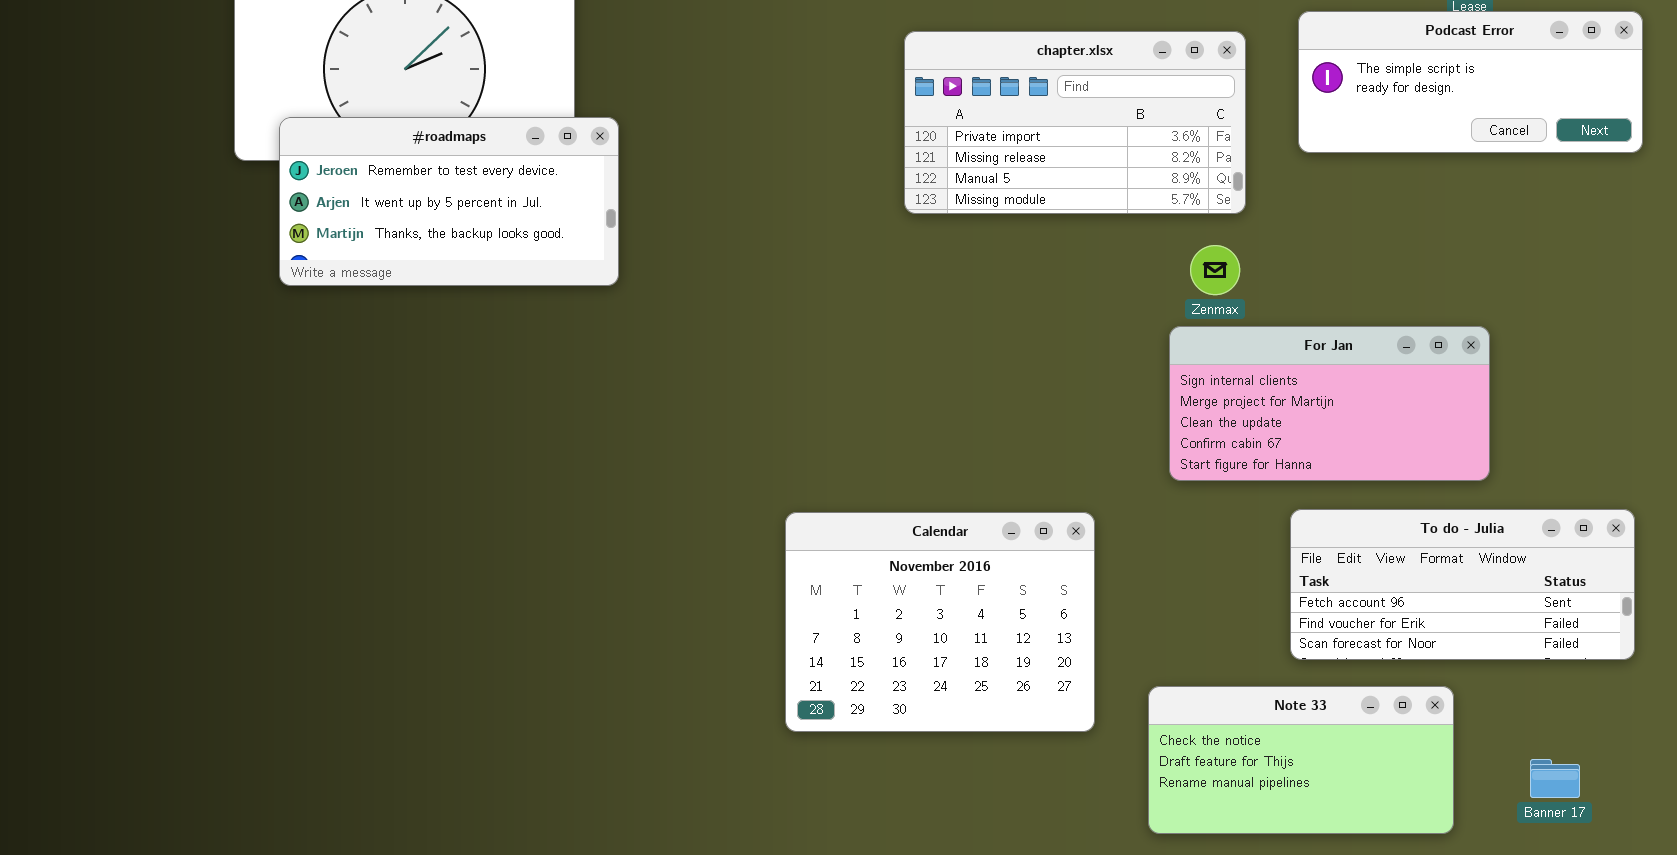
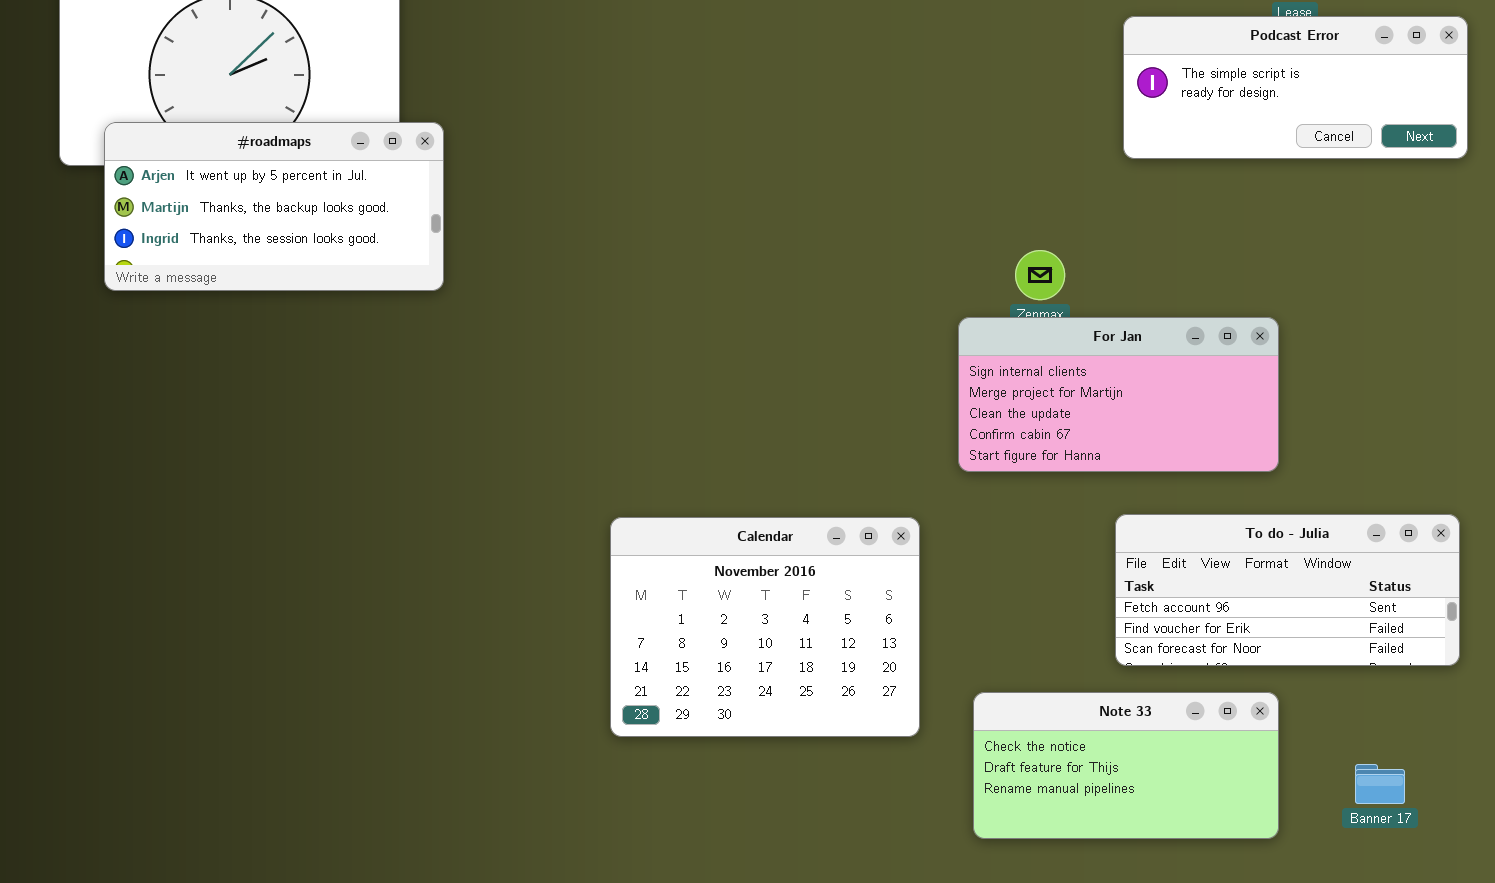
chapter.xlsx: [904,31,1246,214] -> none, closed
#roadmaps: [279,117,619,286] -> [104,122,444,291], scrolled down 1 row
For Jan: [1169,326,1490,481] -> [958,317,1279,472], moved

